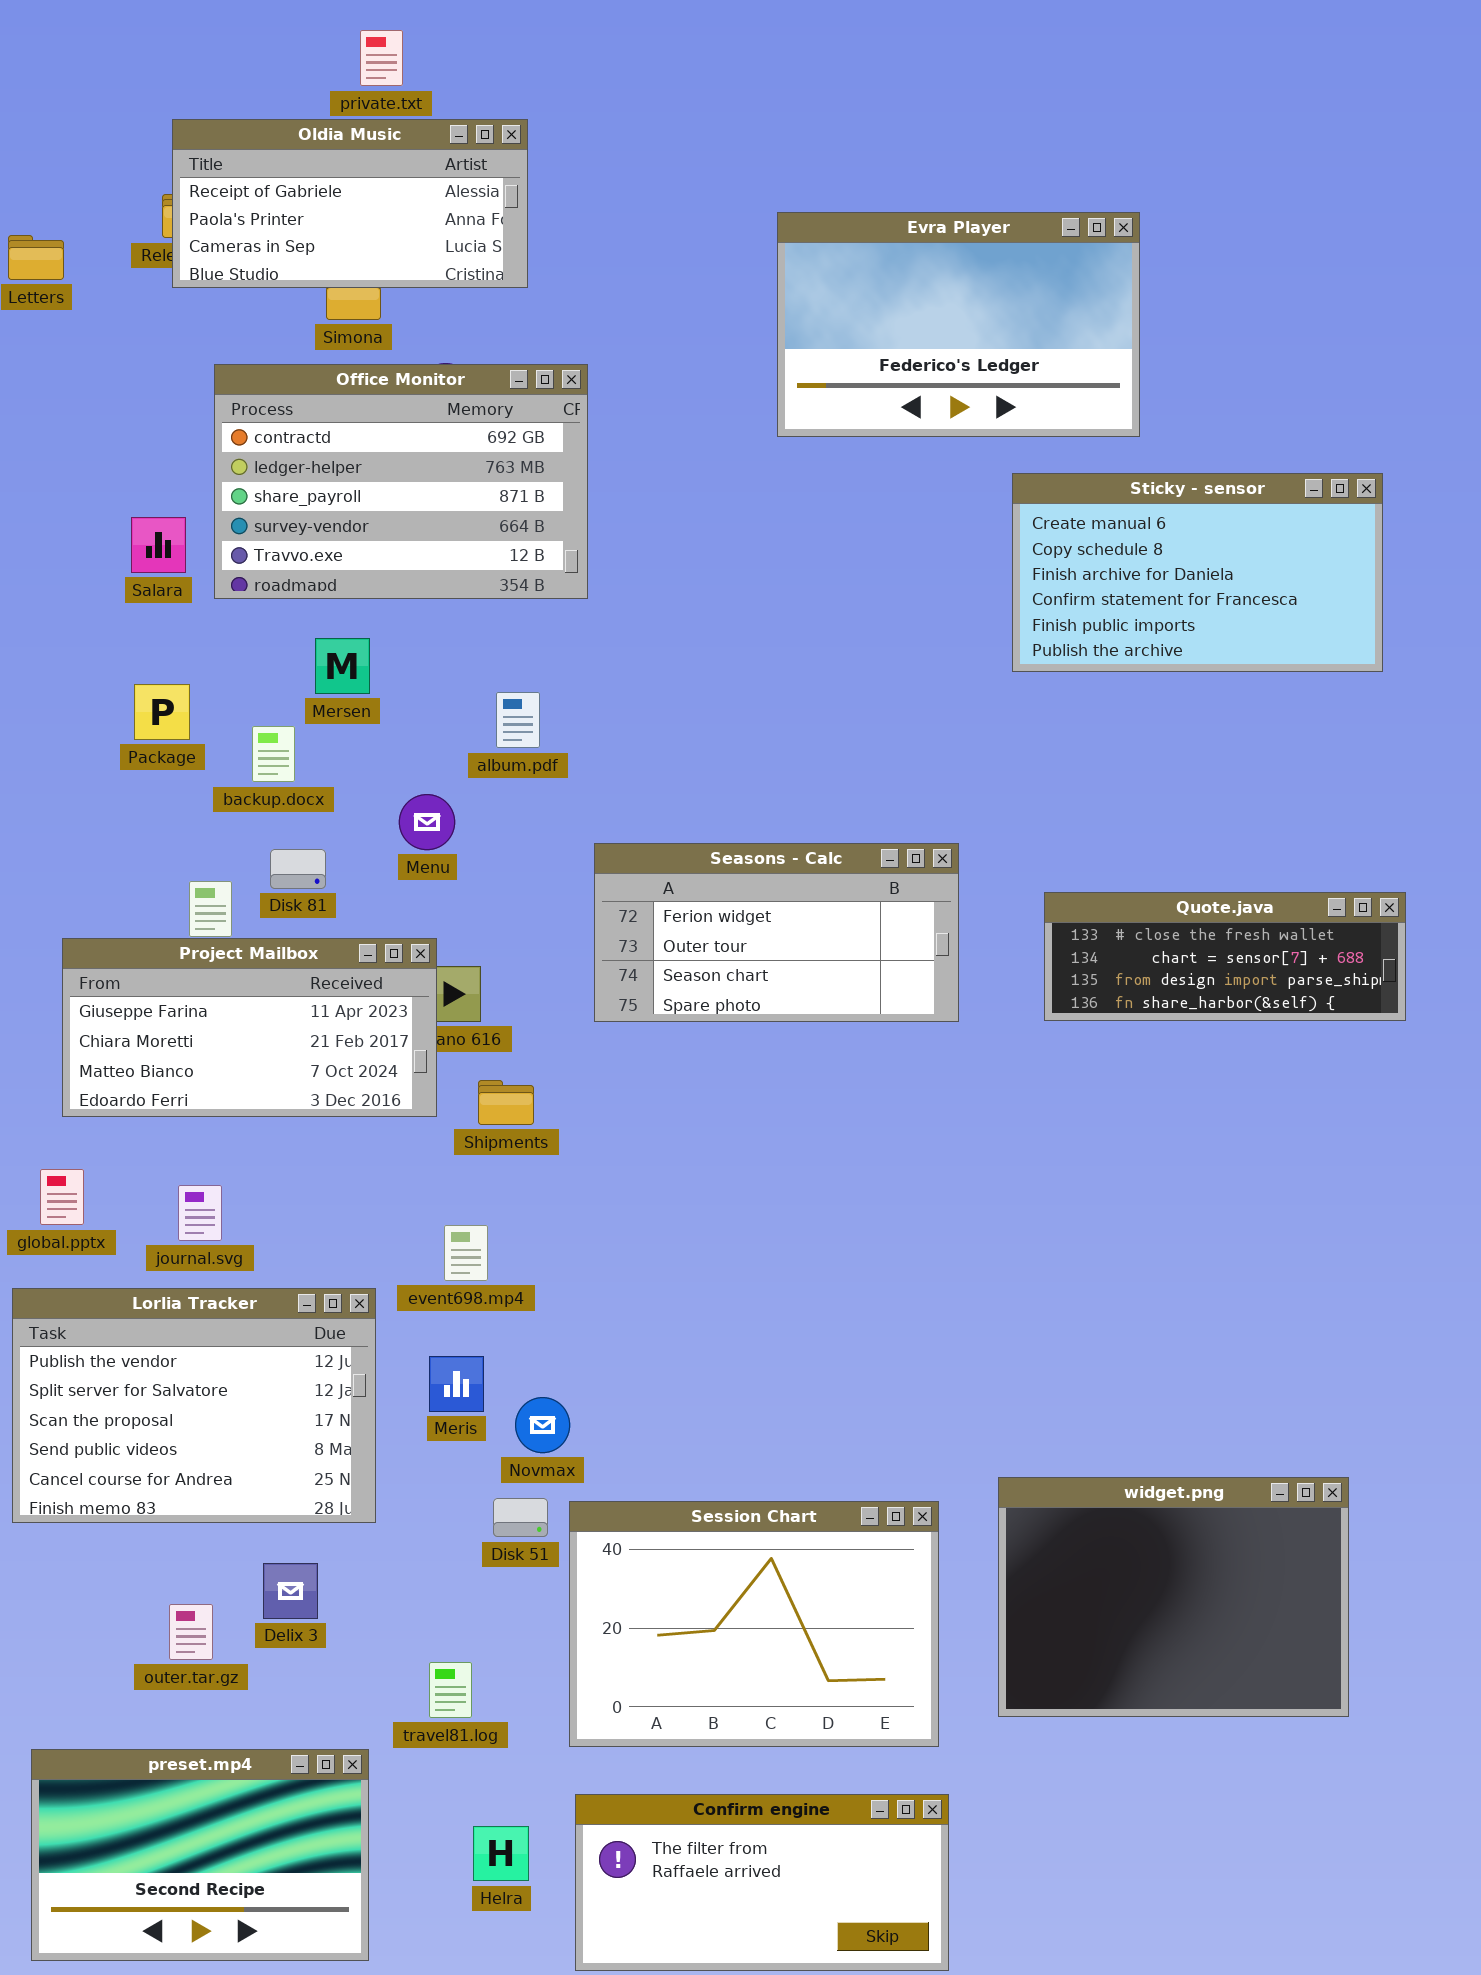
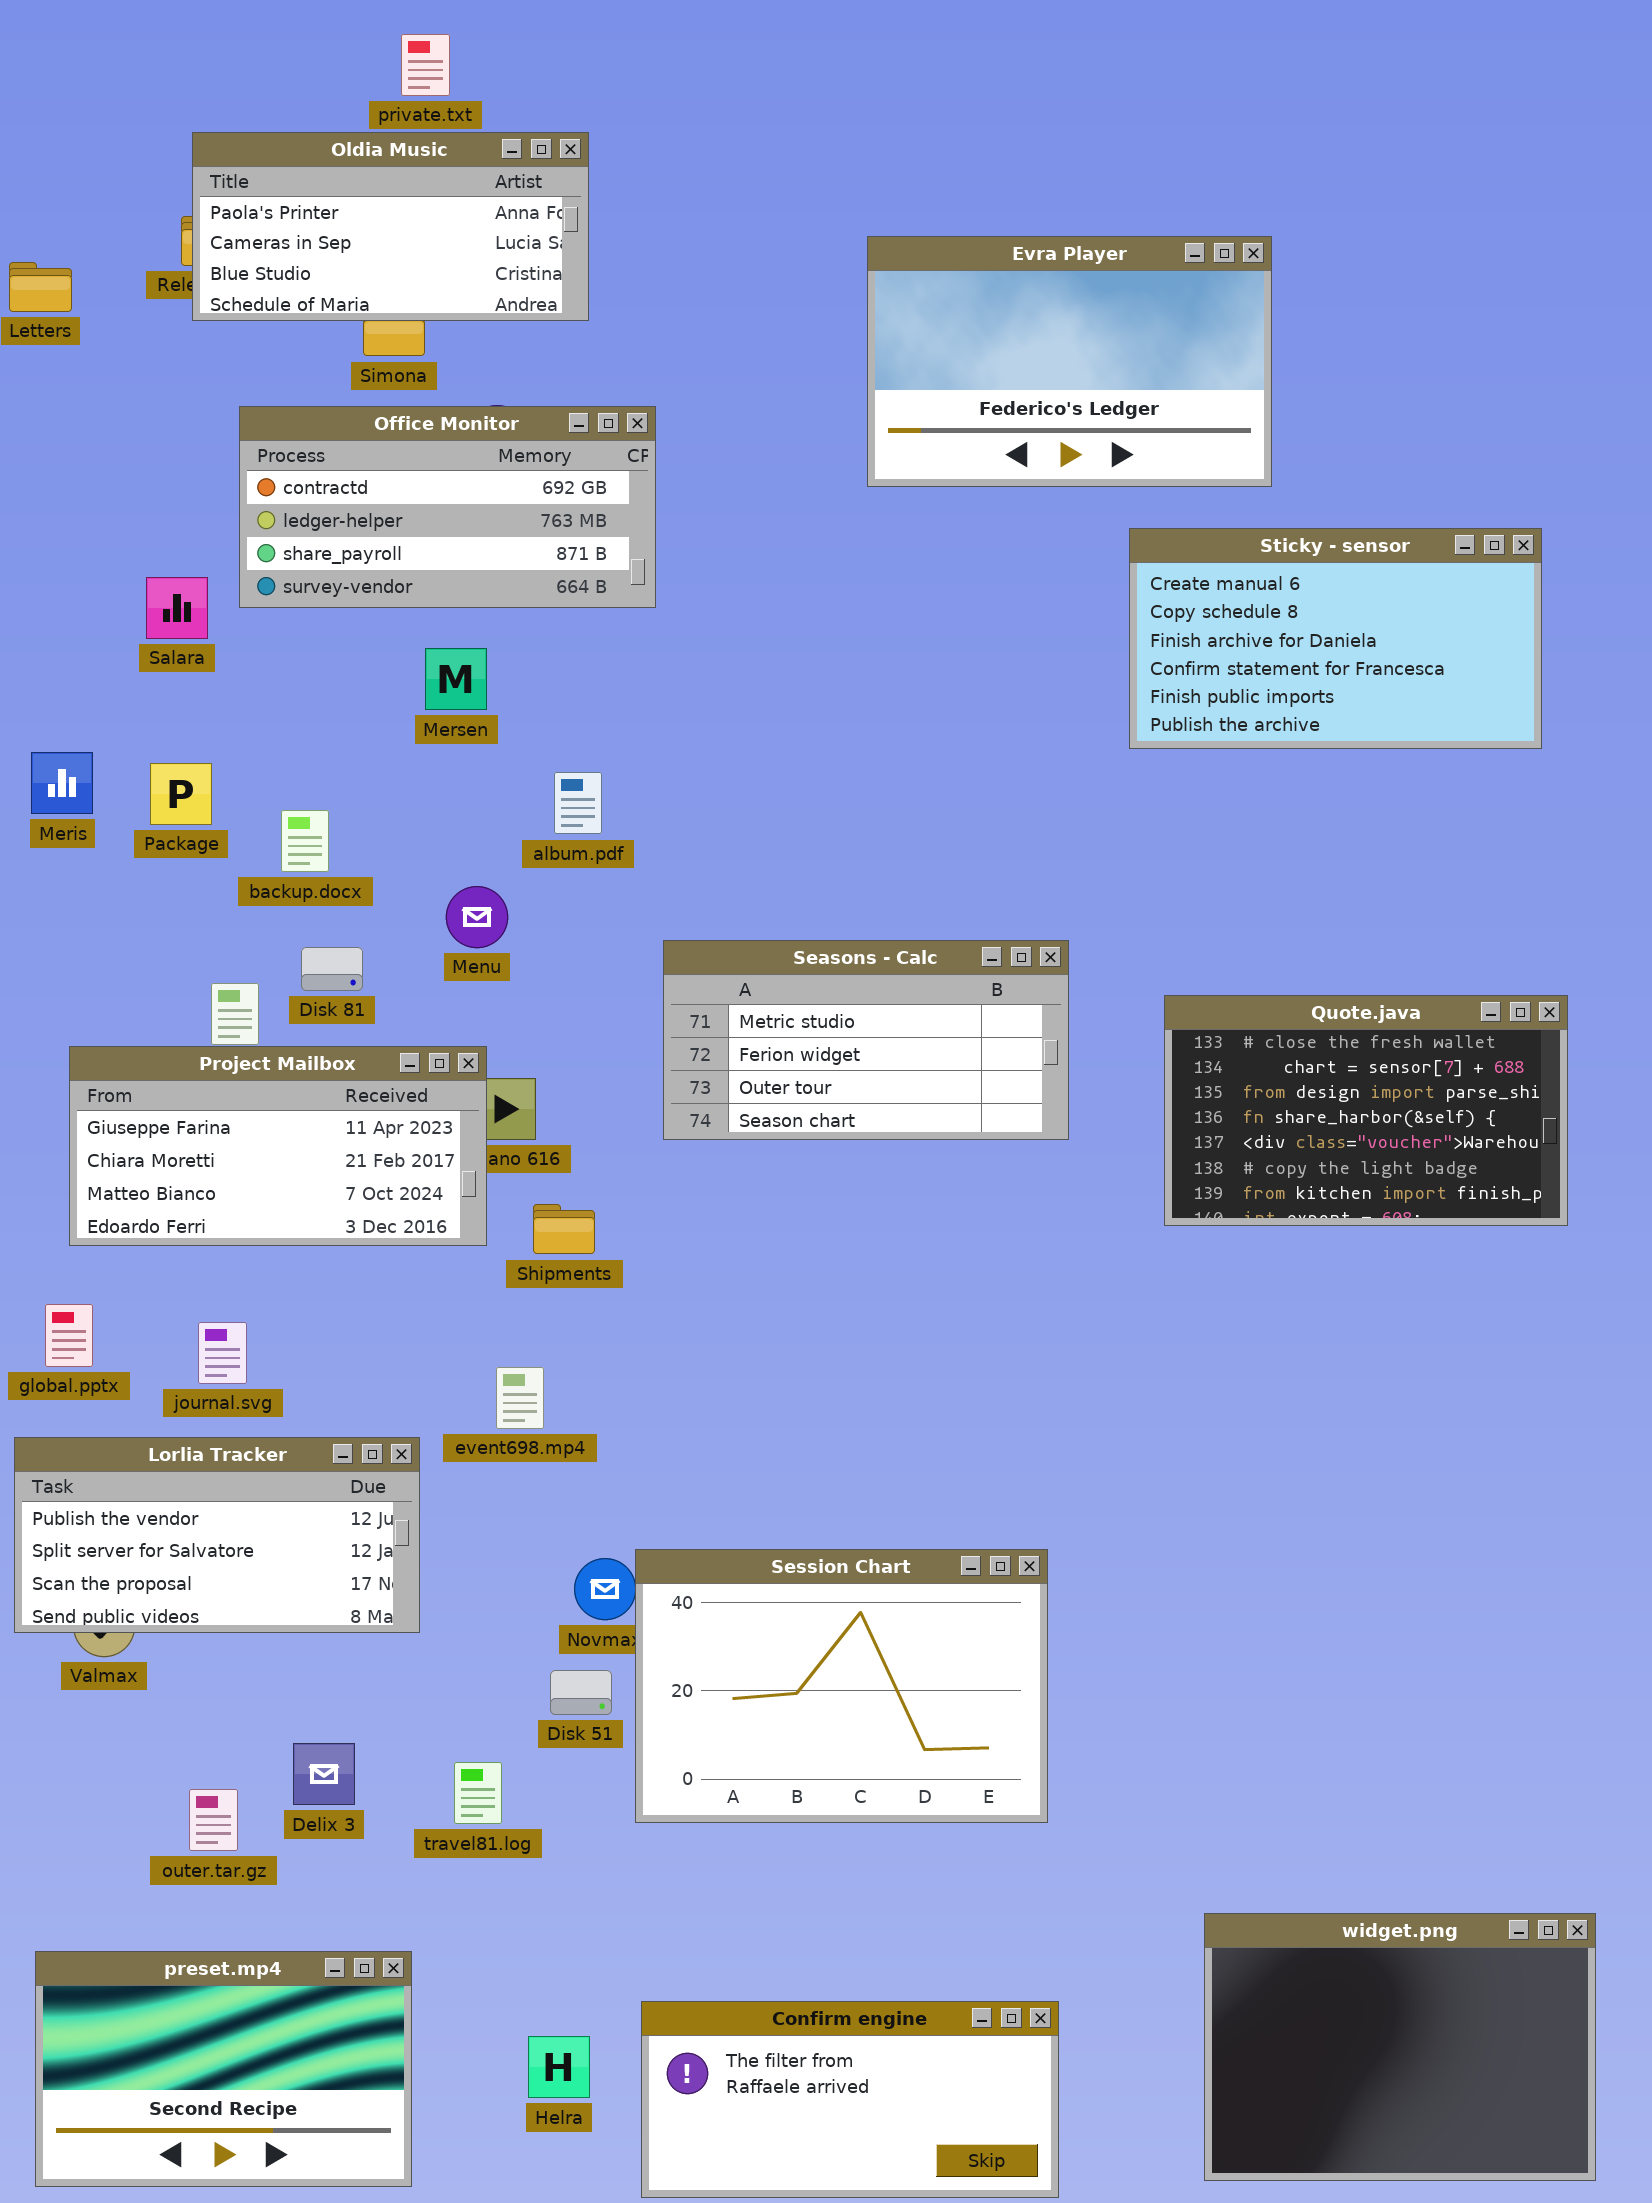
Oldia Music: [172,119,528,288] -> [192,132,589,321], scrolled down 1 row
Office Monitor: [214,364,588,599] -> [239,406,656,608], resized
Mersen: [315,638,370,694] -> [425,648,487,710], moved
Seasons - Calc: [594,843,959,1022] -> [663,940,1069,1140], scrolled up 1 row
Quote.java: [1044,892,1406,1021] -> [1164,995,1568,1226], resized
Lorlia Tracker: [12,1288,376,1523] -> [14,1437,420,1633], resized
Meris: [429,1356,484,1412] -> [31,752,93,814], moved
widget.png: [998,1477,1349,1717] -> [1204,1913,1596,2181], moved
Session Chart: [569,1501,939,1747] -> [635,1549,1048,1823], moved
travel81.log: [429,1662,472,1718] -> [454,1762,502,1824], moved

